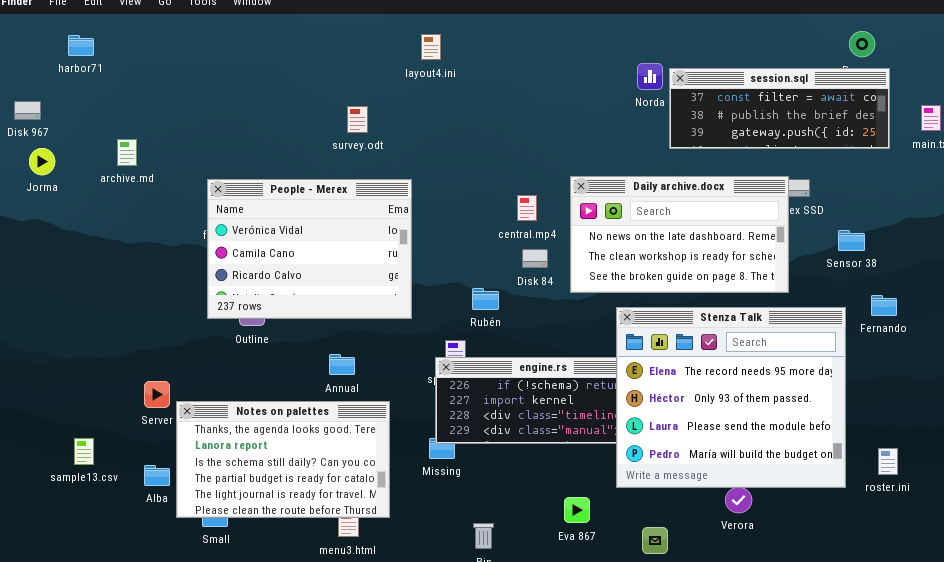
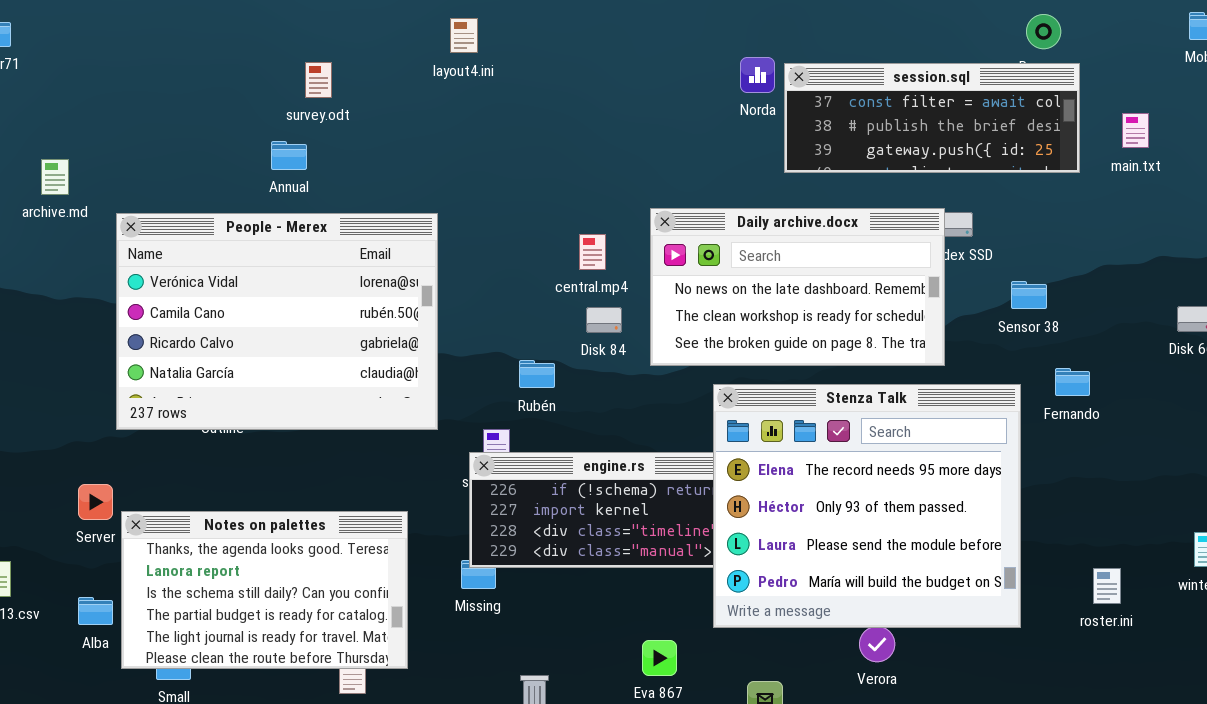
survey.odt: [347,106,368,133] -> [305,62,332,98], moved
People - Merex: [207,179,412,319] -> [116,213,438,430], resized
Annual: [329,354,355,375] -> [271,141,307,170], moved
roster.ini: [878,448,898,475] -> [1093,568,1121,604], moved

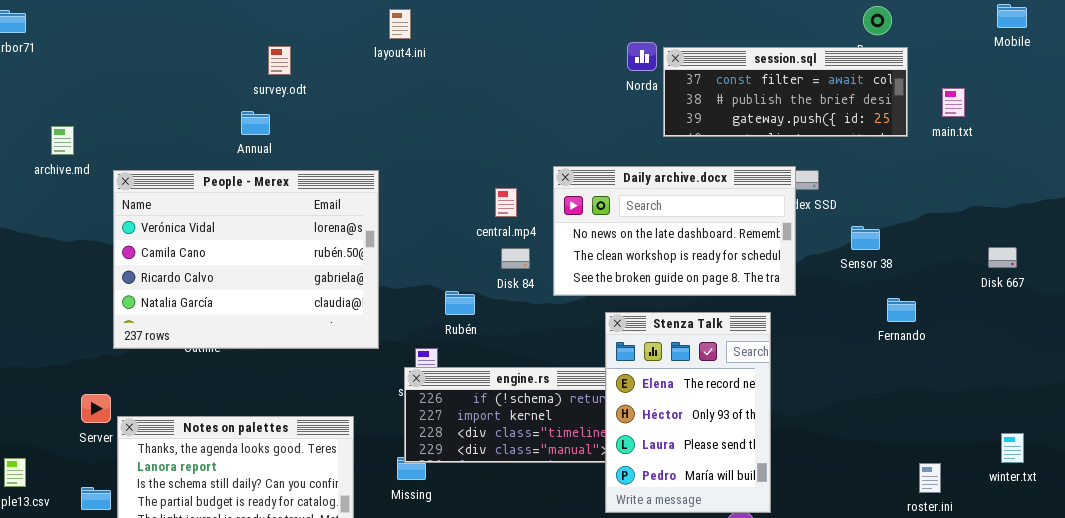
Stenza Talk: [713,384,1021,628] -> [605,312,771,513], resized

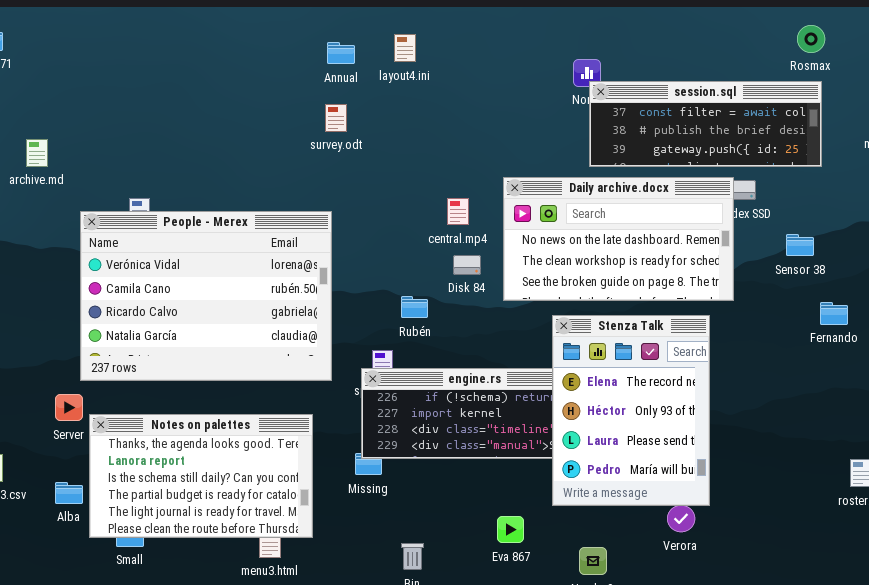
layout4.ini: [389,9,411,39] -> [394,34,416,62], moved
survey.odt: [268,46,291,75] -> [325,104,347,132], moved
session.sql: [663,47,908,137] -> [589,81,822,167], moved
Annual: [241,111,270,135] -> [327,42,355,64], moved
People - Merex: [113,170,379,349] -> [80,211,332,381], moved

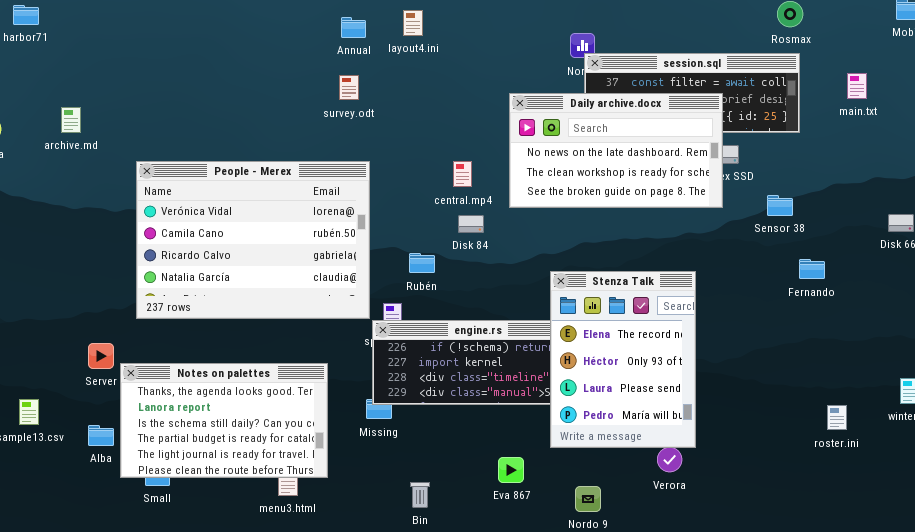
Daily archive.docx: [503,177,734,301] -> [509,93,723,208], moved
People - Merex: [80,211,332,381] -> [136,161,370,319], moved

